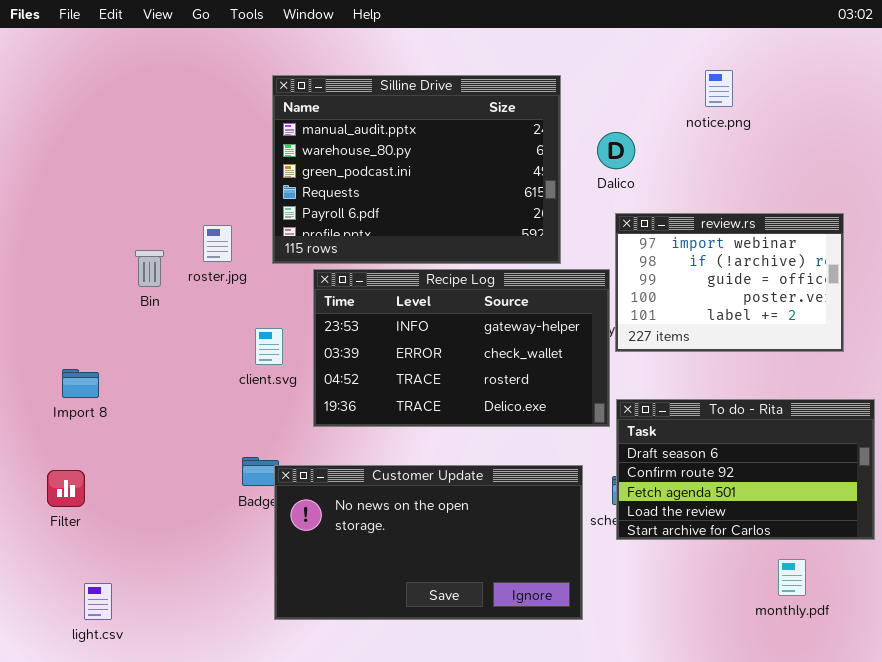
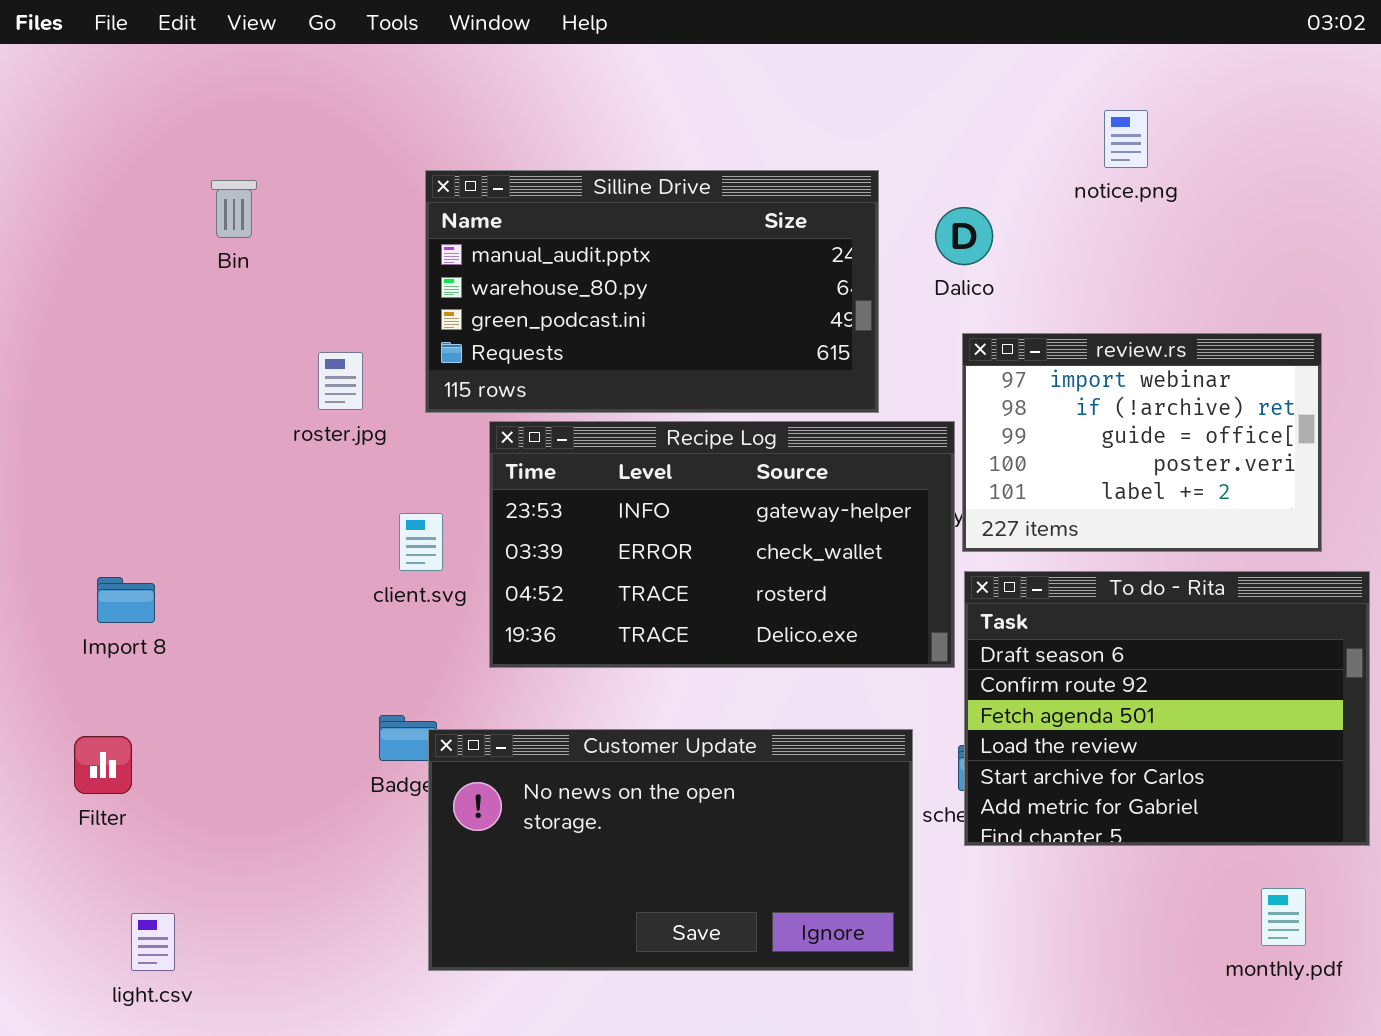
Silline Drive: [272,75,561,264] -> [425,170,879,413], resized
Bin: [135,250,164,287] -> [211,180,257,238], moved
To do - Rita: [616,399,875,540] -> [964,571,1370,846], resized
monthly.pdf: [778,559,806,596] -> [1261,888,1306,946], moved

